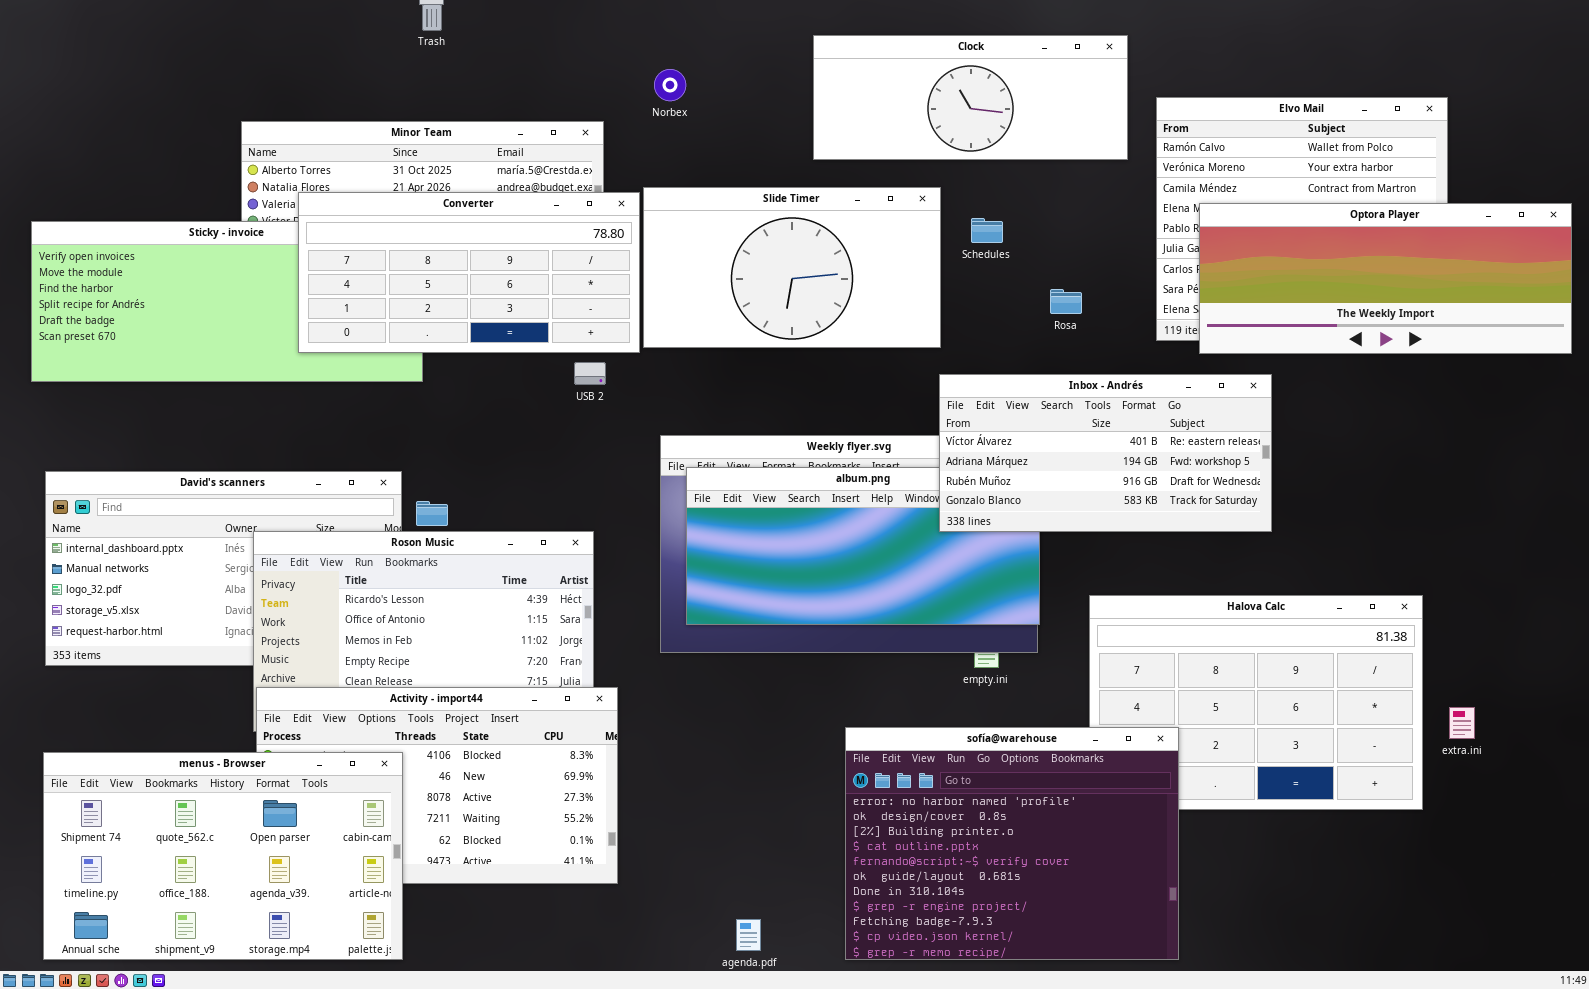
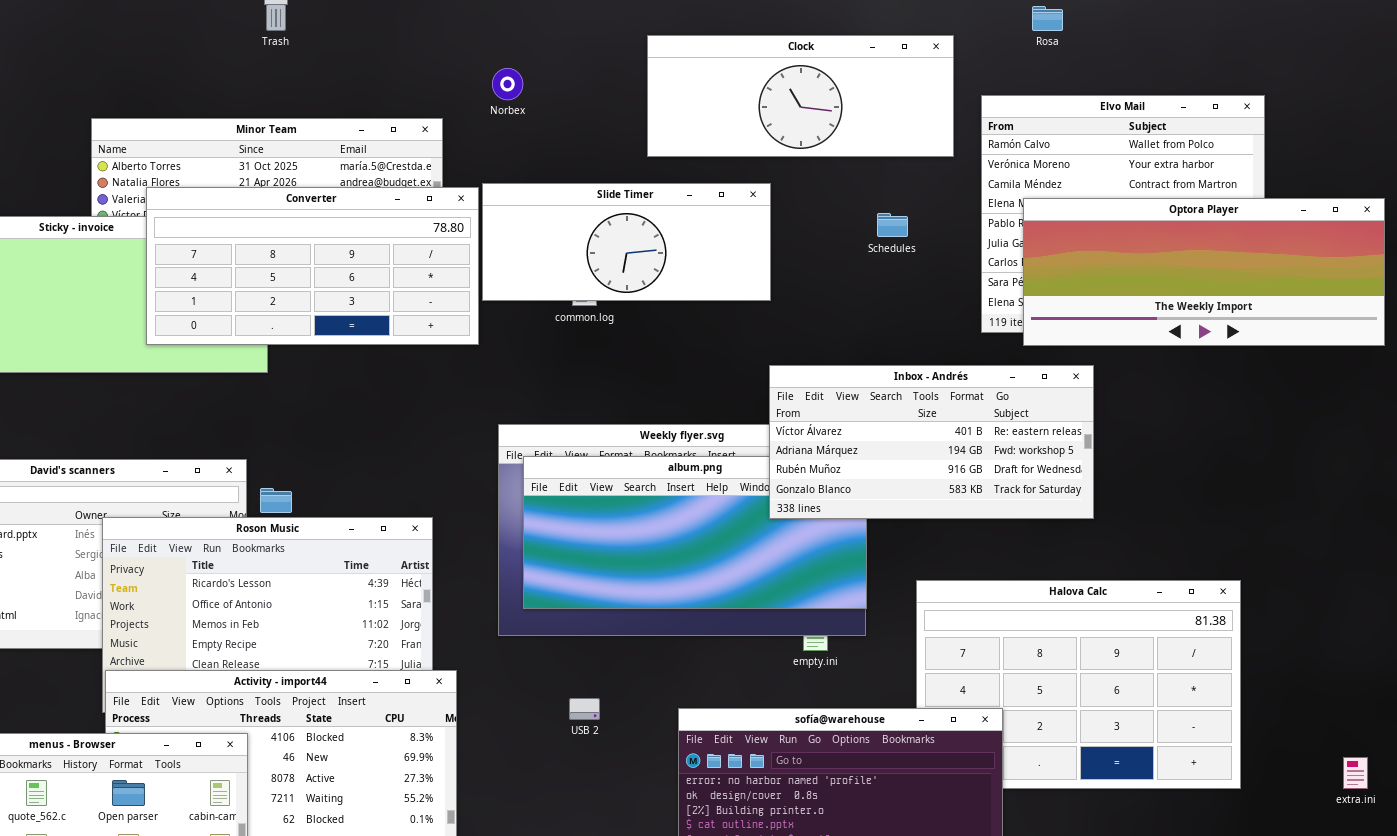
Slide Timer: [643,187,941,348] -> [482,183,771,301], resized
Schedules: [971,218,1003,243] -> [877,213,908,237], moved
Rosa: [1050,289,1082,314] -> [1032,6,1063,31], moved
USB 2: [574,362,606,385] -> [569,698,600,720], moved
extra.ini: [1449,707,1475,739] -> [1343,757,1368,789], moved

